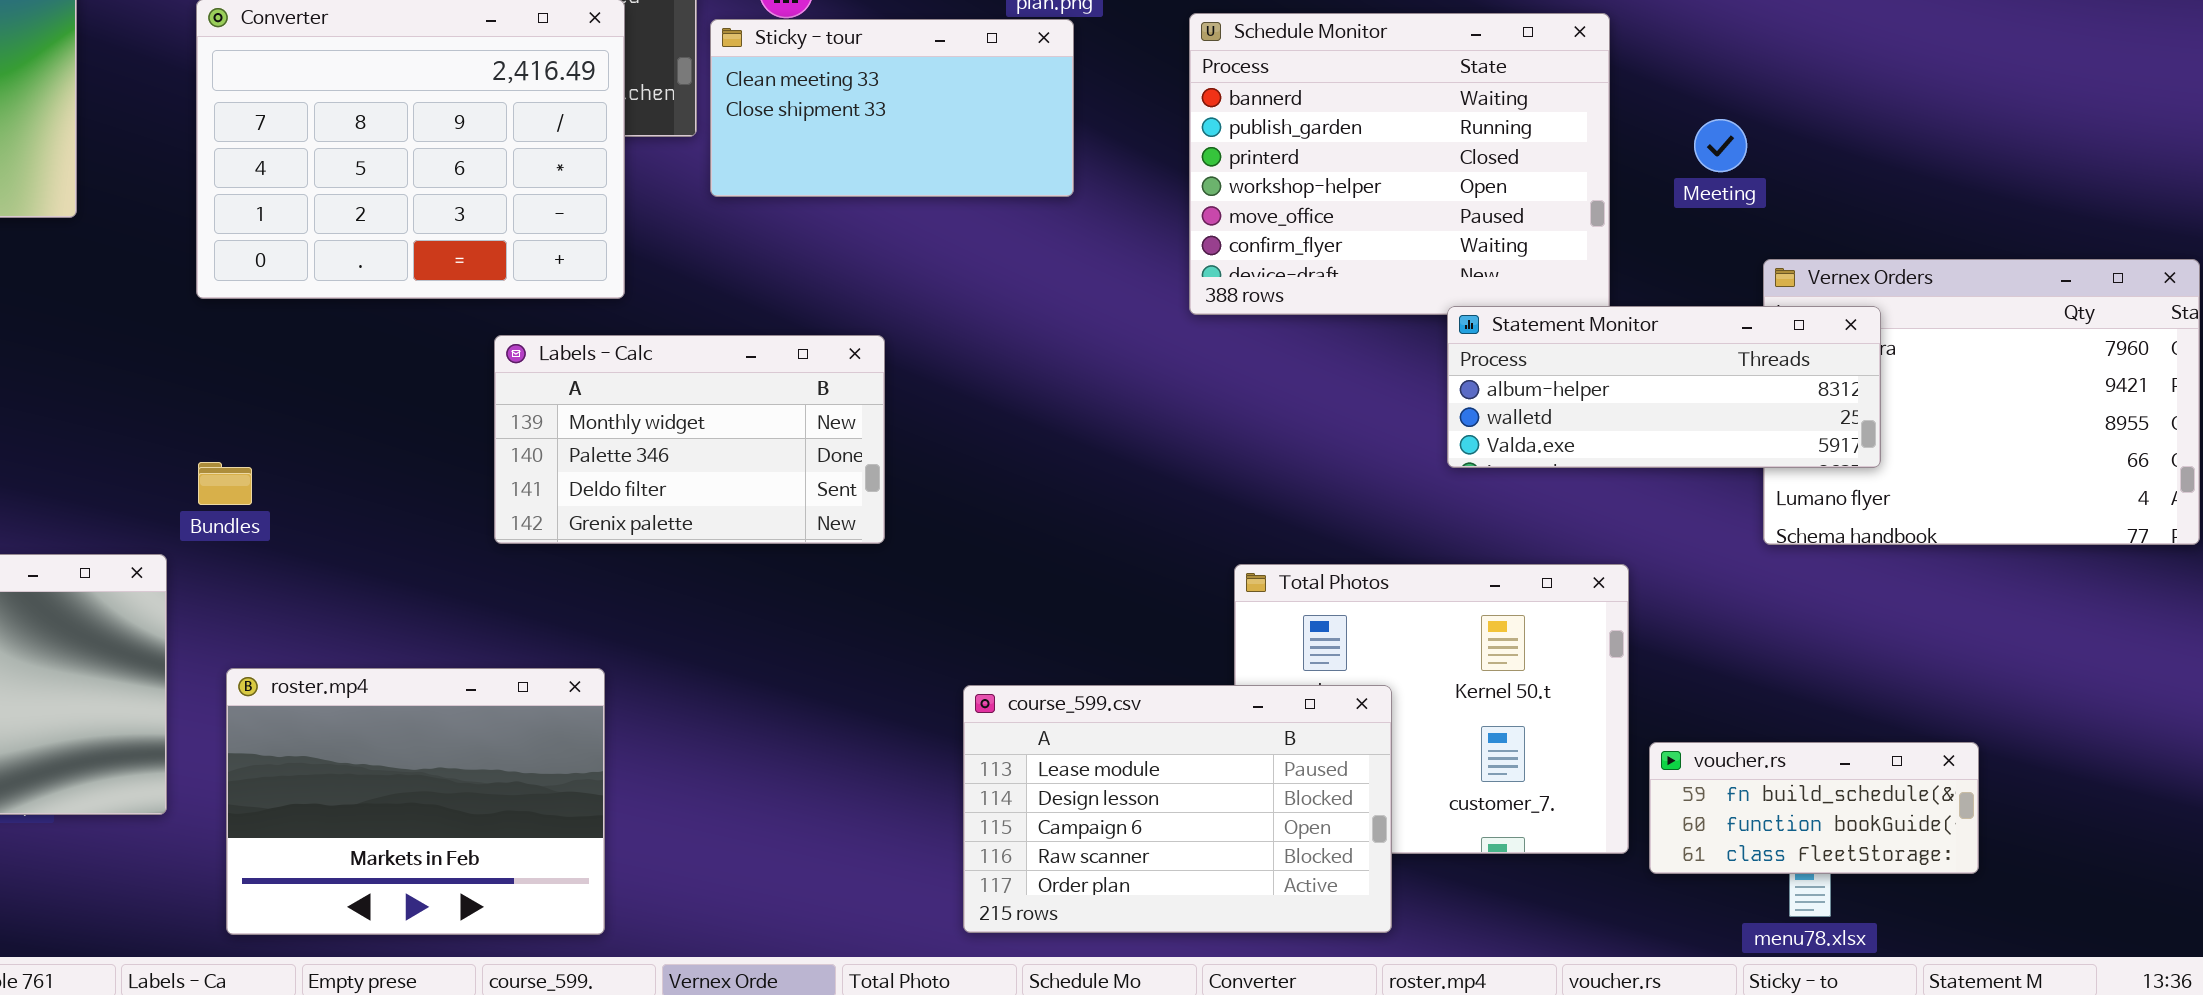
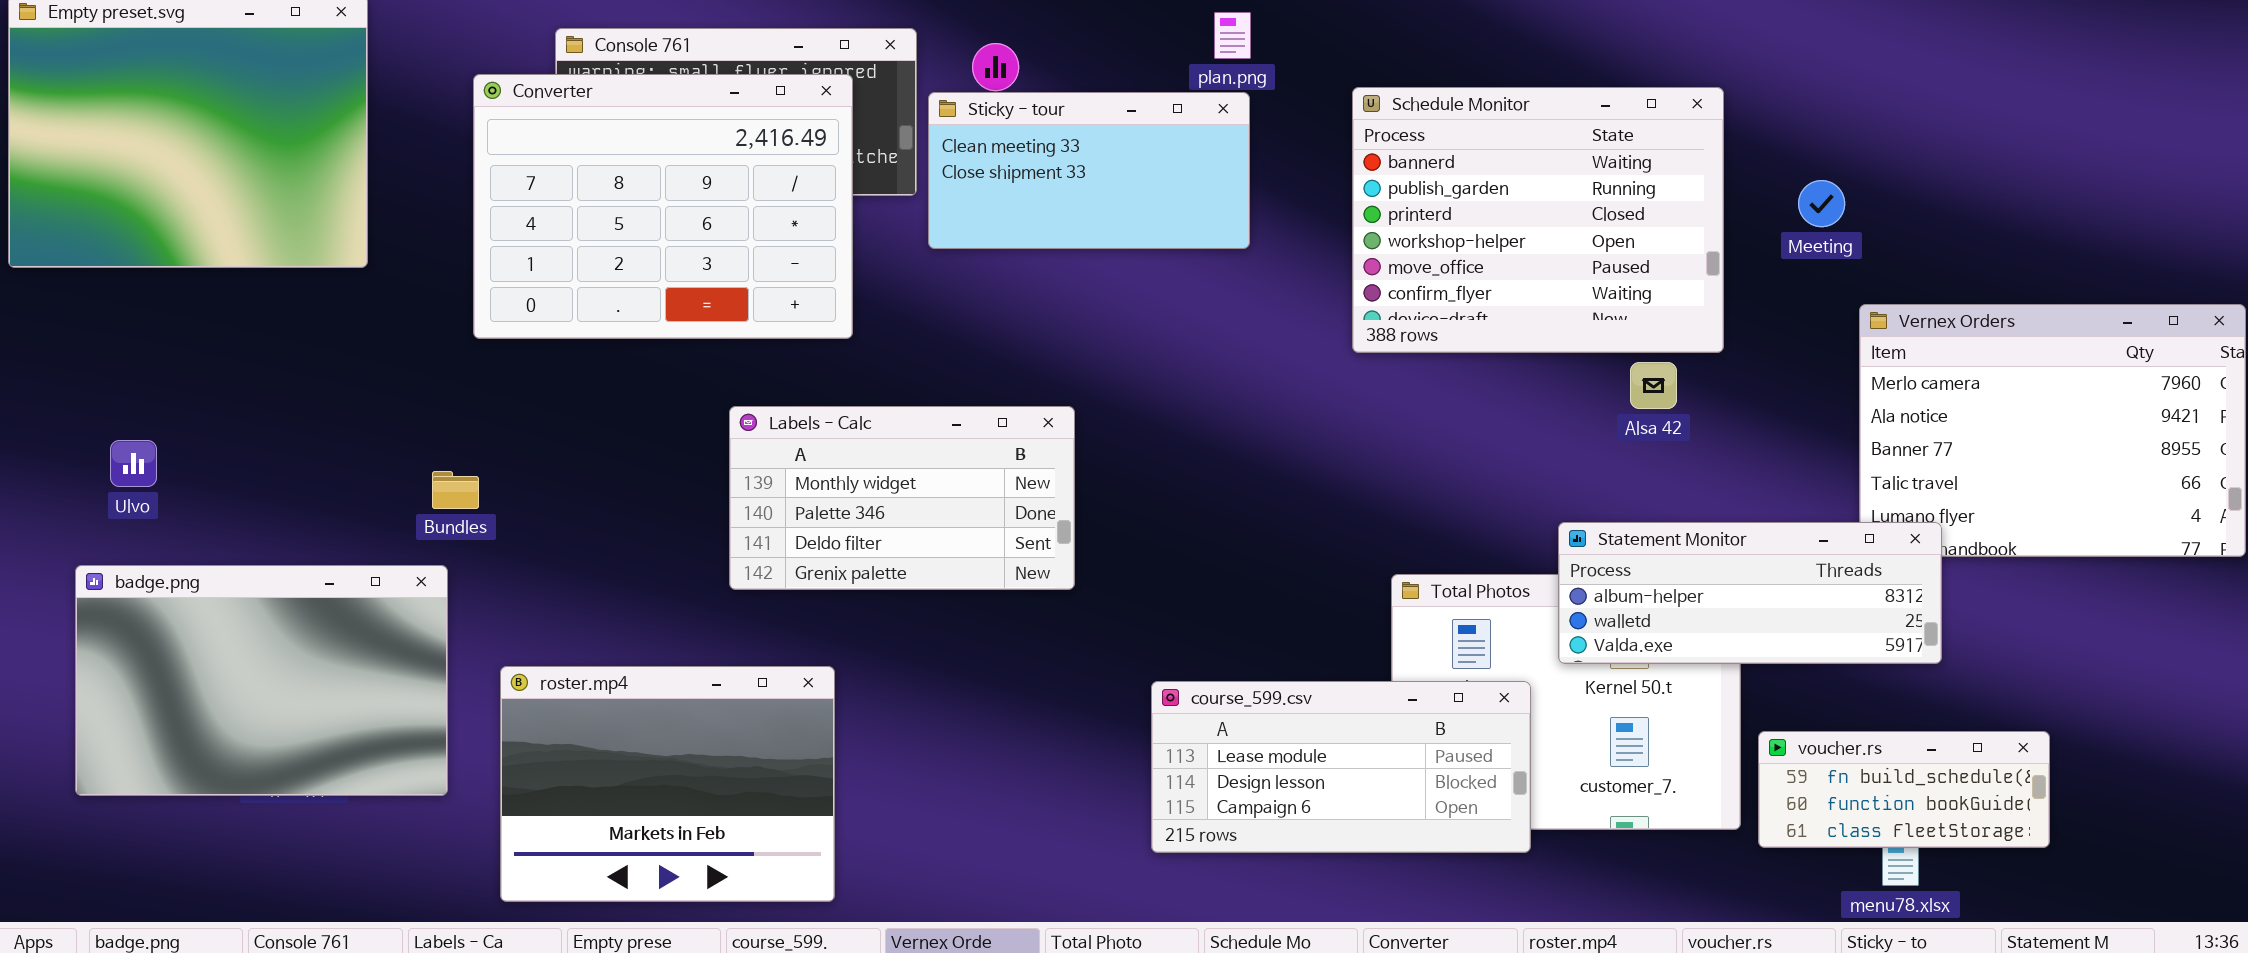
Statement Monitor: [1447,306,1881,468] -> [1558,522,1942,664], moved
Labels - Calc: [494,335,885,544] -> [729,406,1075,590], moved
Bundles: [198,462,252,505] -> [432,471,479,509], moved
course_599.csv: [963,685,1392,933] -> [1151,681,1531,853], resized

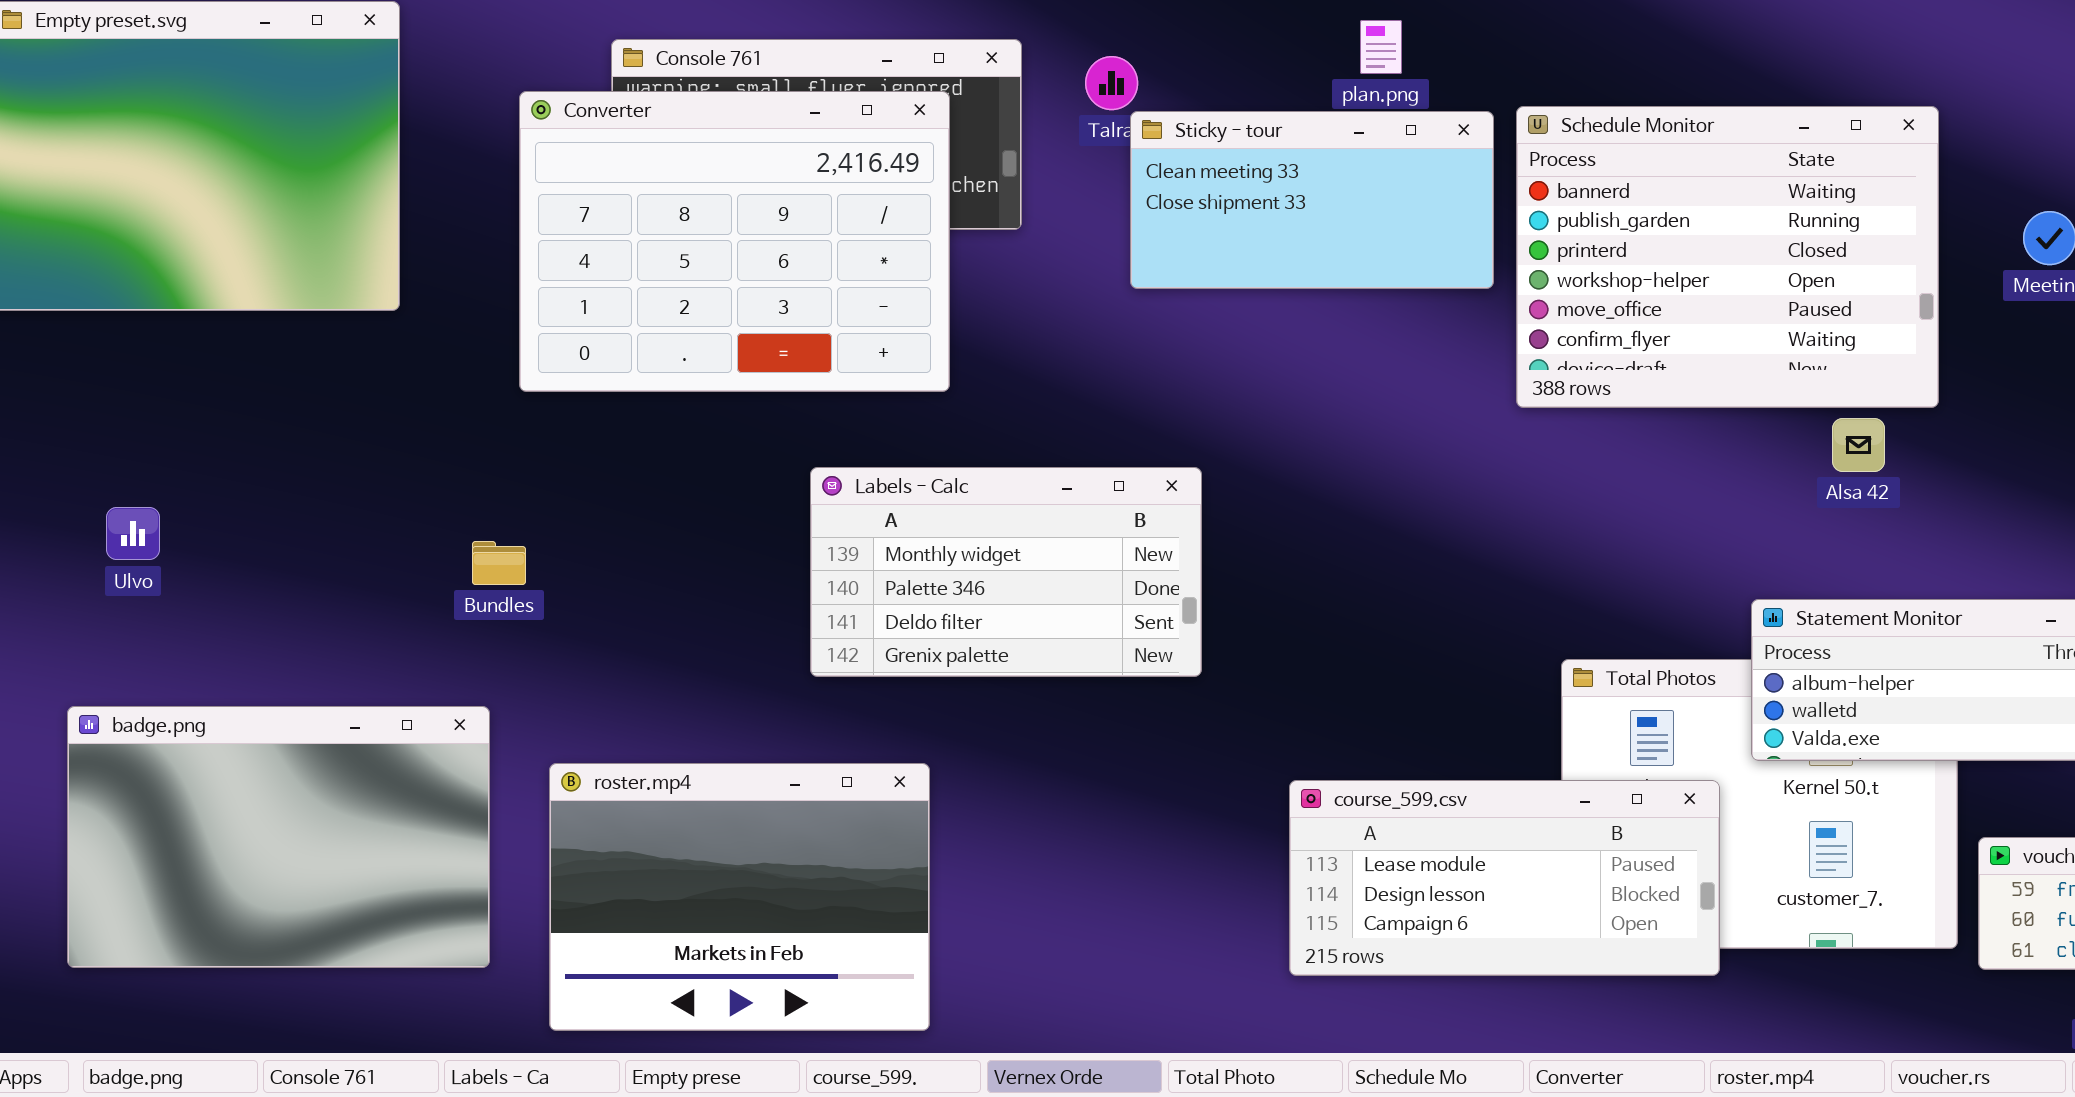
Sticky - tour: [928,92,1250,249] -> [1130,111,1494,289], moved
badge.png: [75,565,448,796] -> [67,706,490,968], moved

